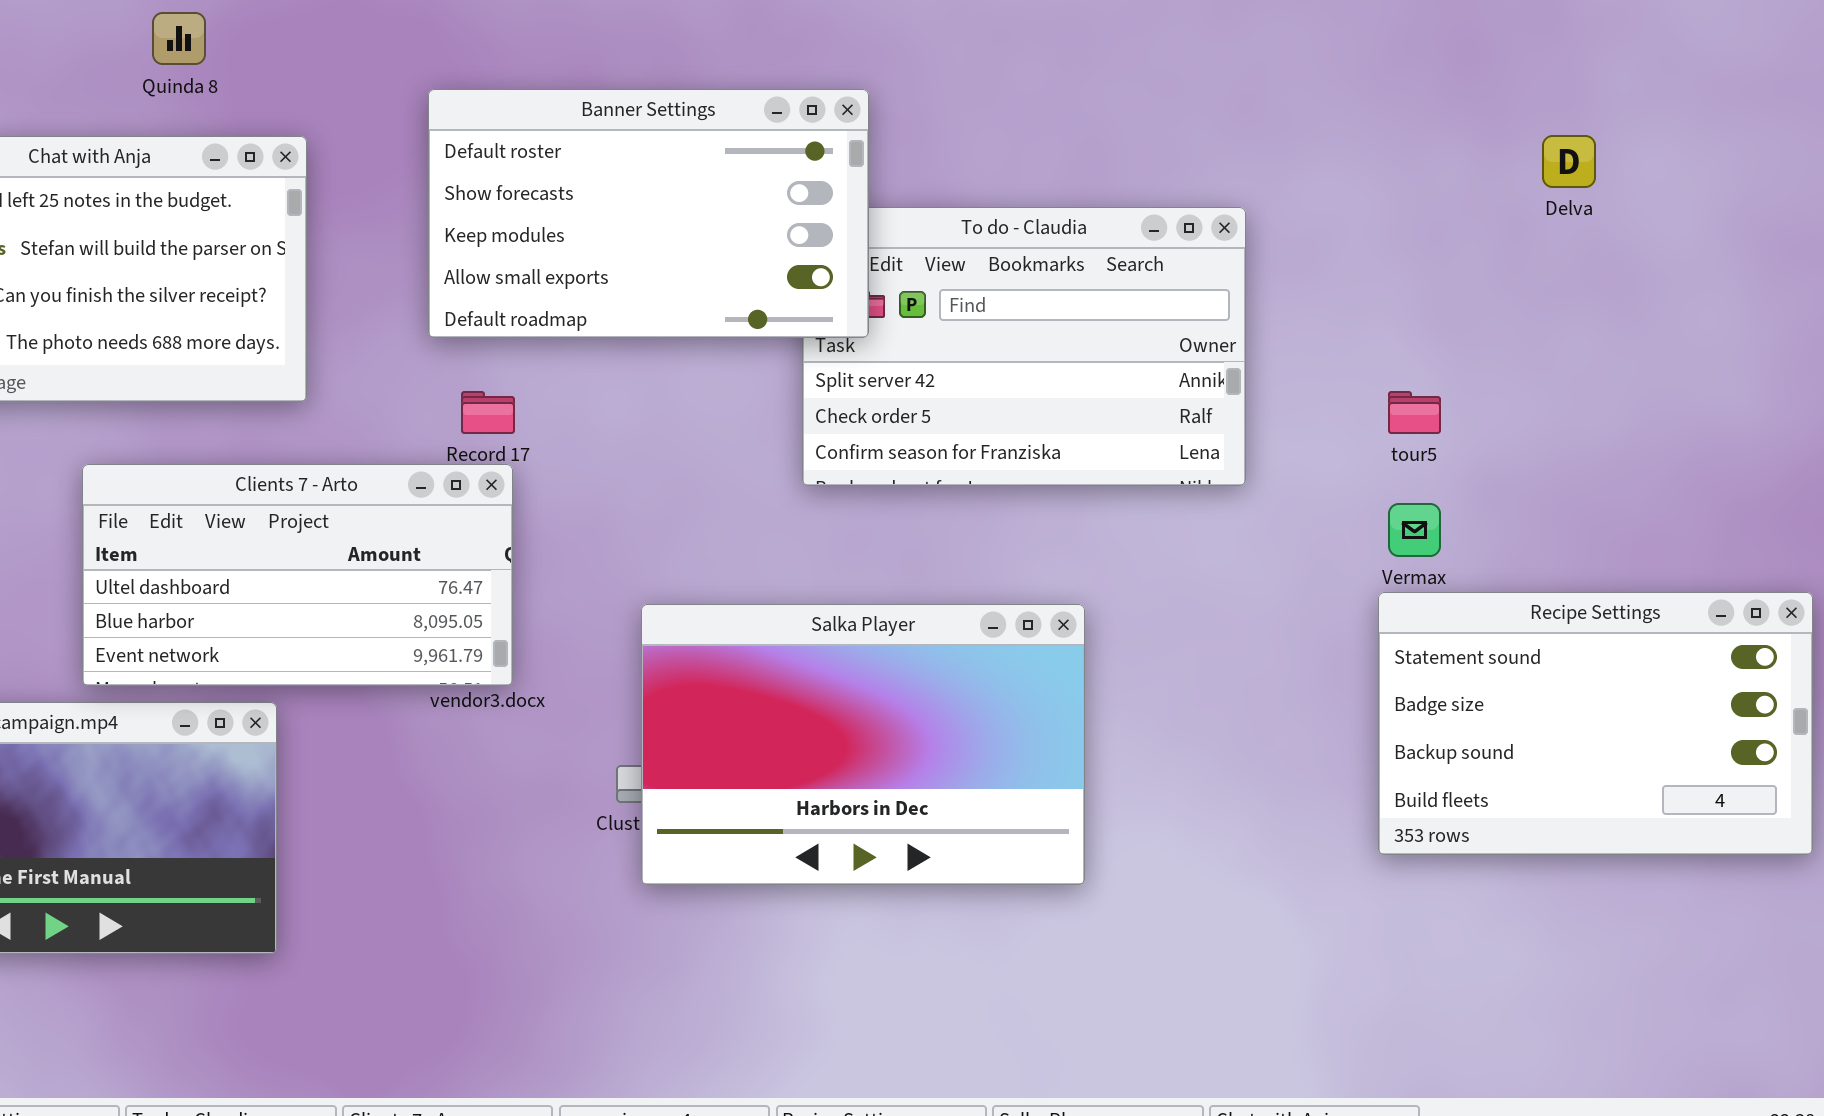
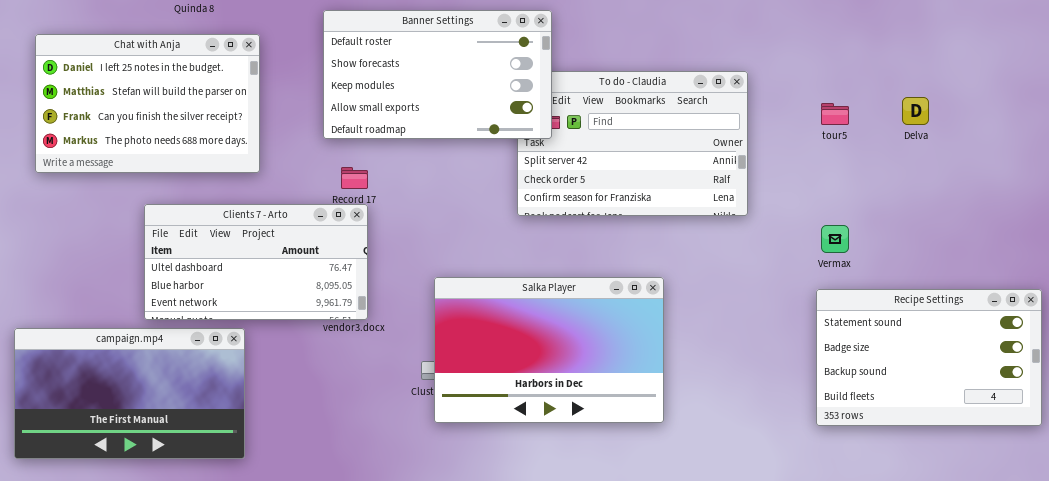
Delva: [1542,135,1596,188] -> [902,97,929,125], moved
tour5: [1388,391,1441,434] -> [821,103,849,125], moved
Recipe Settings: [1378,592,1813,855] -> [816,289,1042,426], moved

